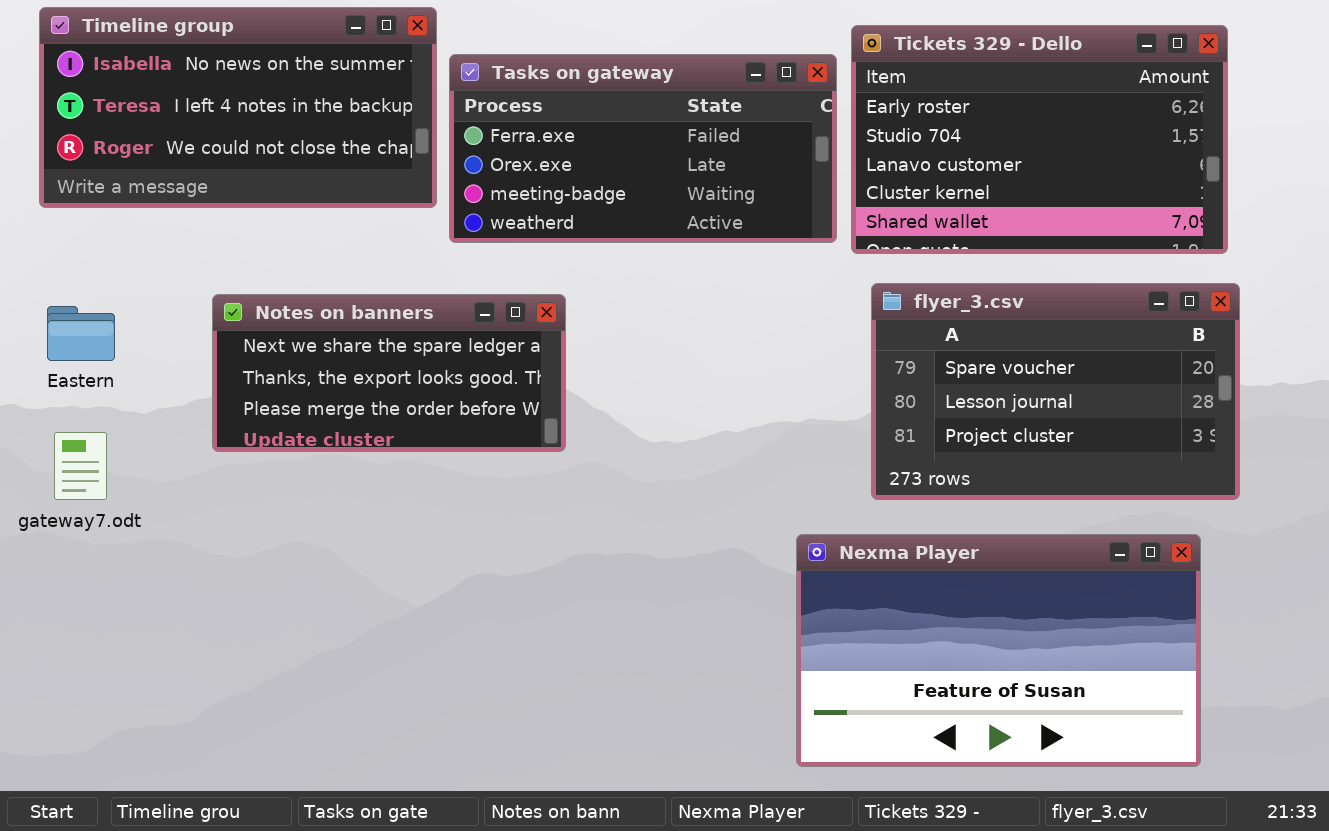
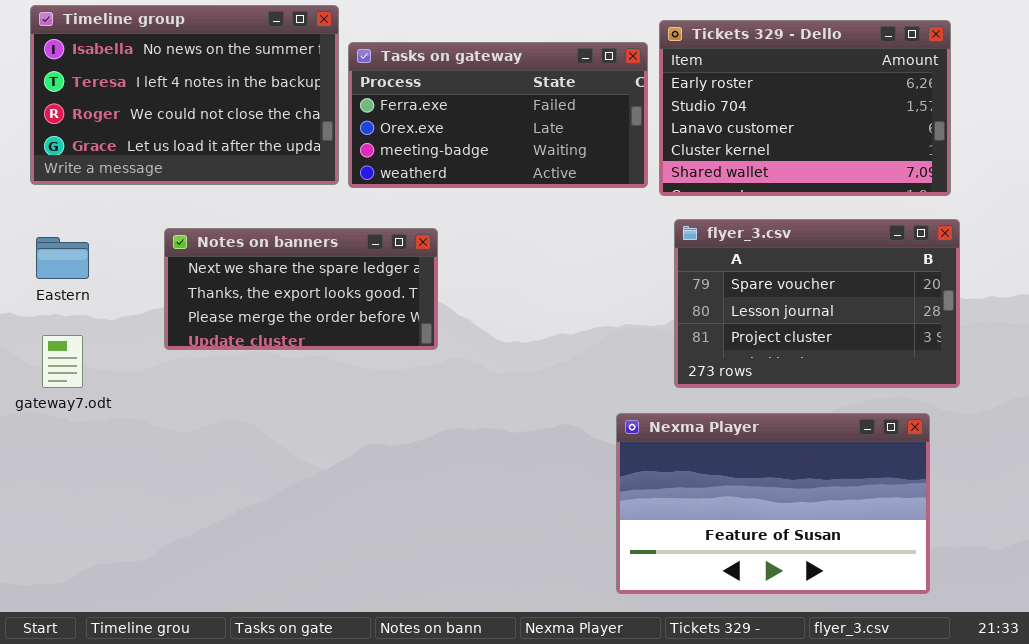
Timeline group: [39,7,437,208] -> [30,5,339,185], resized

